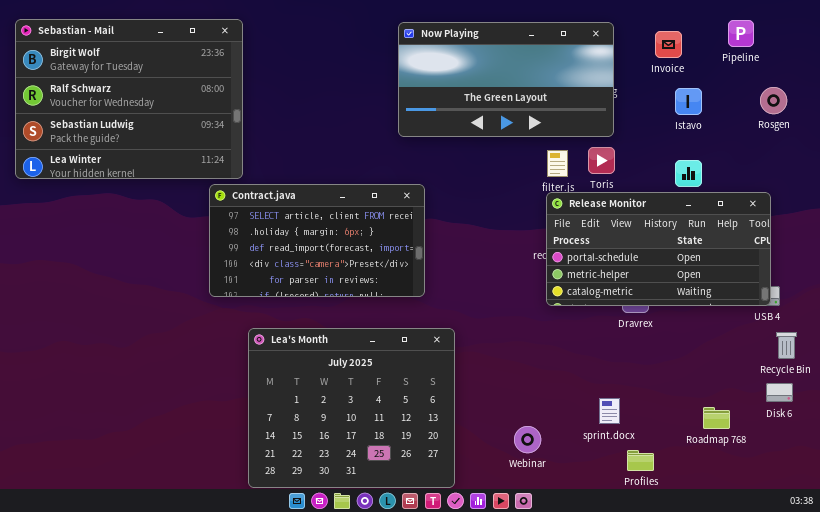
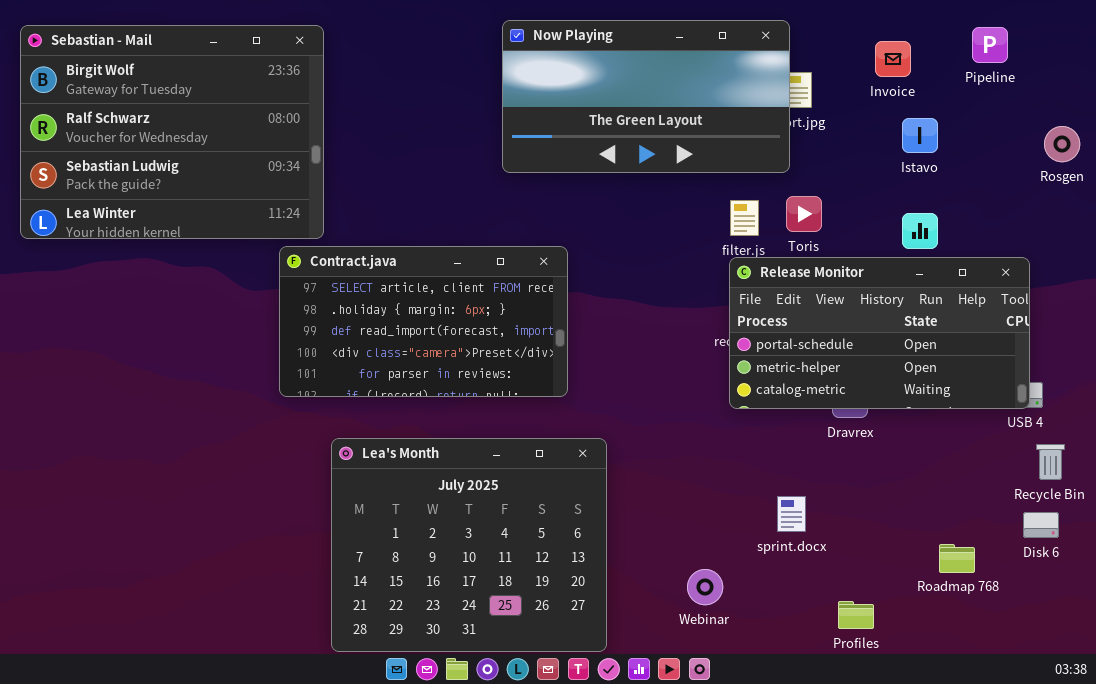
Now Playing: [398,22,614,137] -> [502,20,790,173], moved
Rosgen: [760,87,787,114] -> [1044,126,1080,162], moved
sprint.docx: [599,398,620,424] -> [777,496,806,532], moved

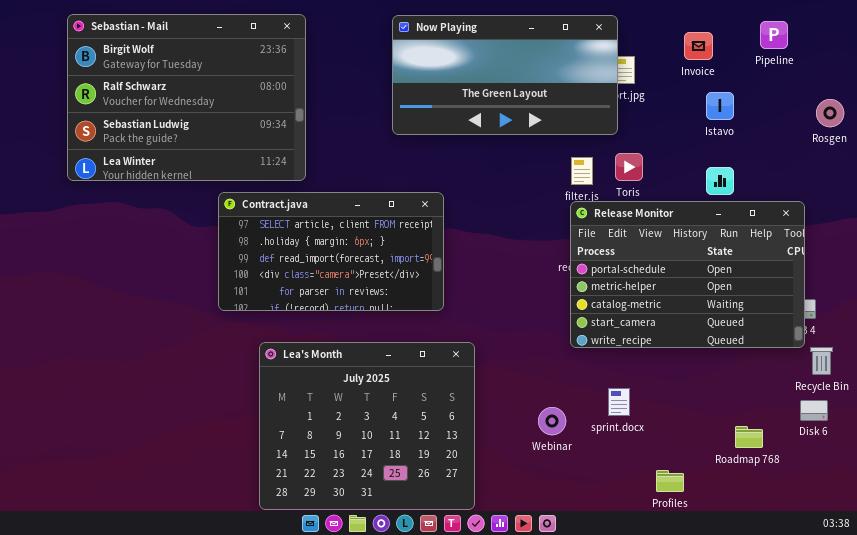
Sebastian - Mail: [20,25,324,239] -> [67,14,306,181], moved
Release Monitor: [729,257,1030,409] -> [570,201,805,348], resized
Webinar: [687,569,723,605] -> [538,407,566,435], moved

